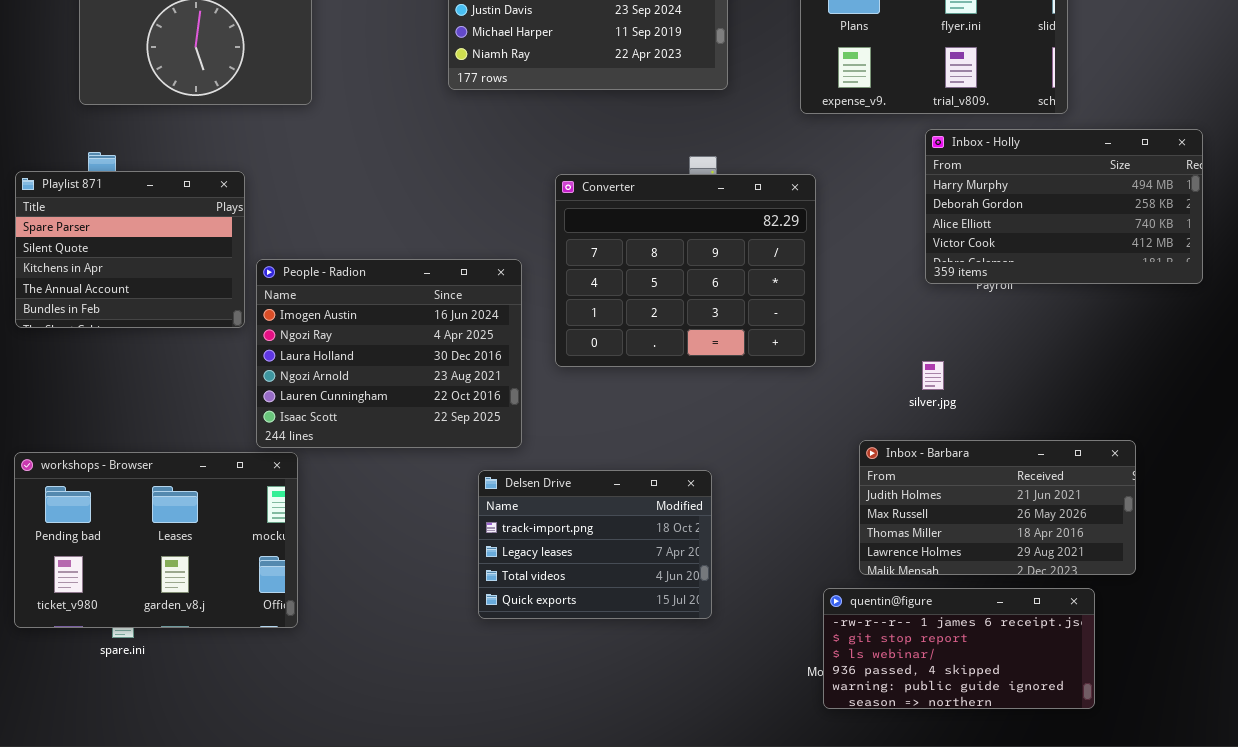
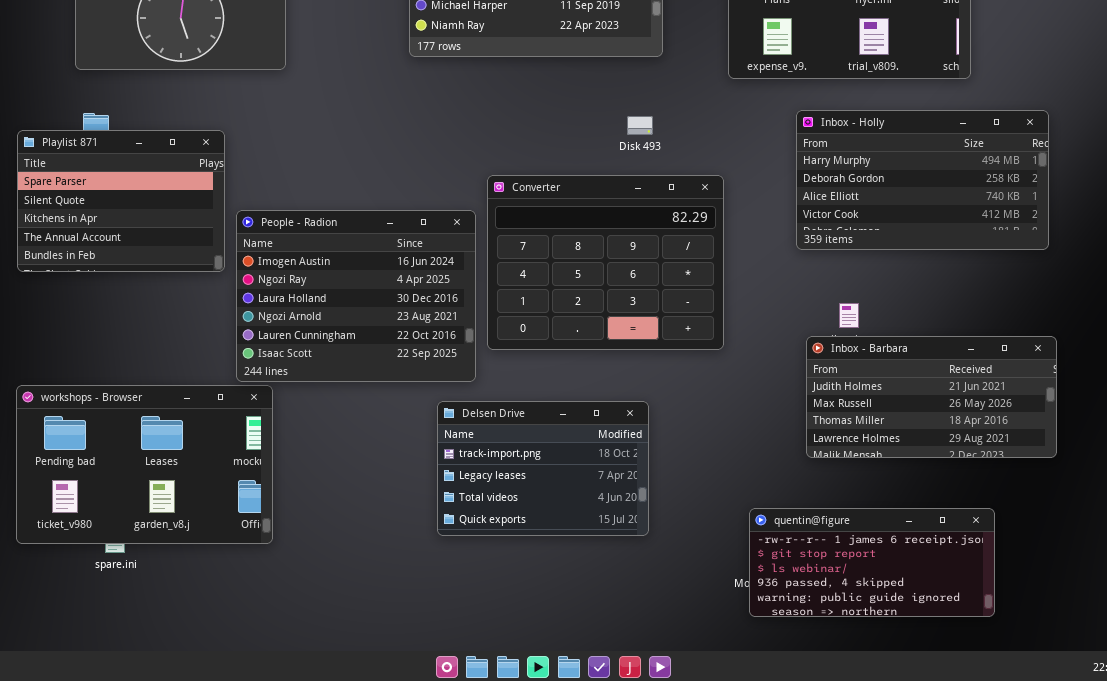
Inbox - Holly: [925,129,1203,284] -> [796,110,1049,250], moved
Converter: [555,174,816,367] -> [487,175,724,350], moved
Inbox - Barbara: [859,440,1136,575] -> [806,336,1057,458], moved

